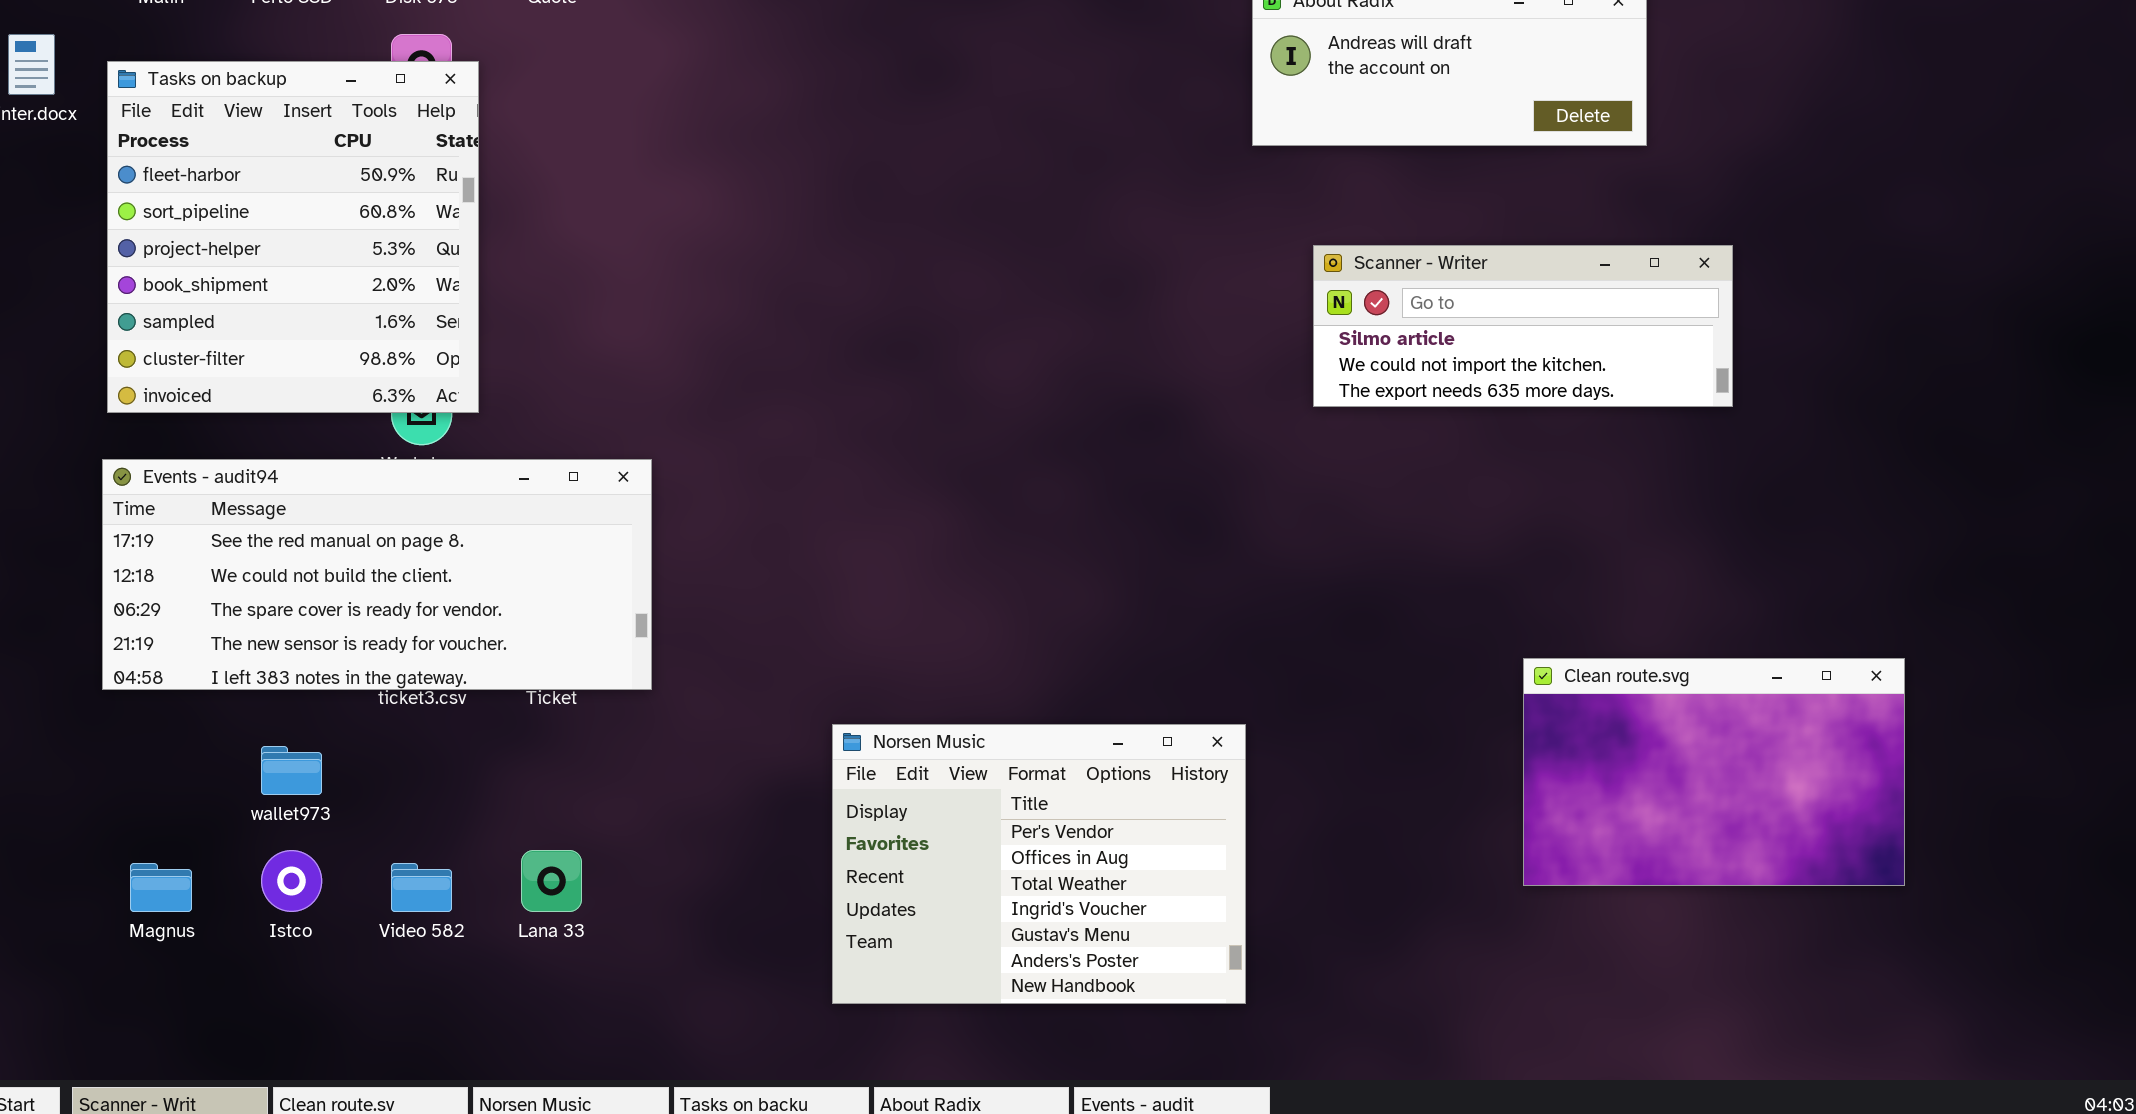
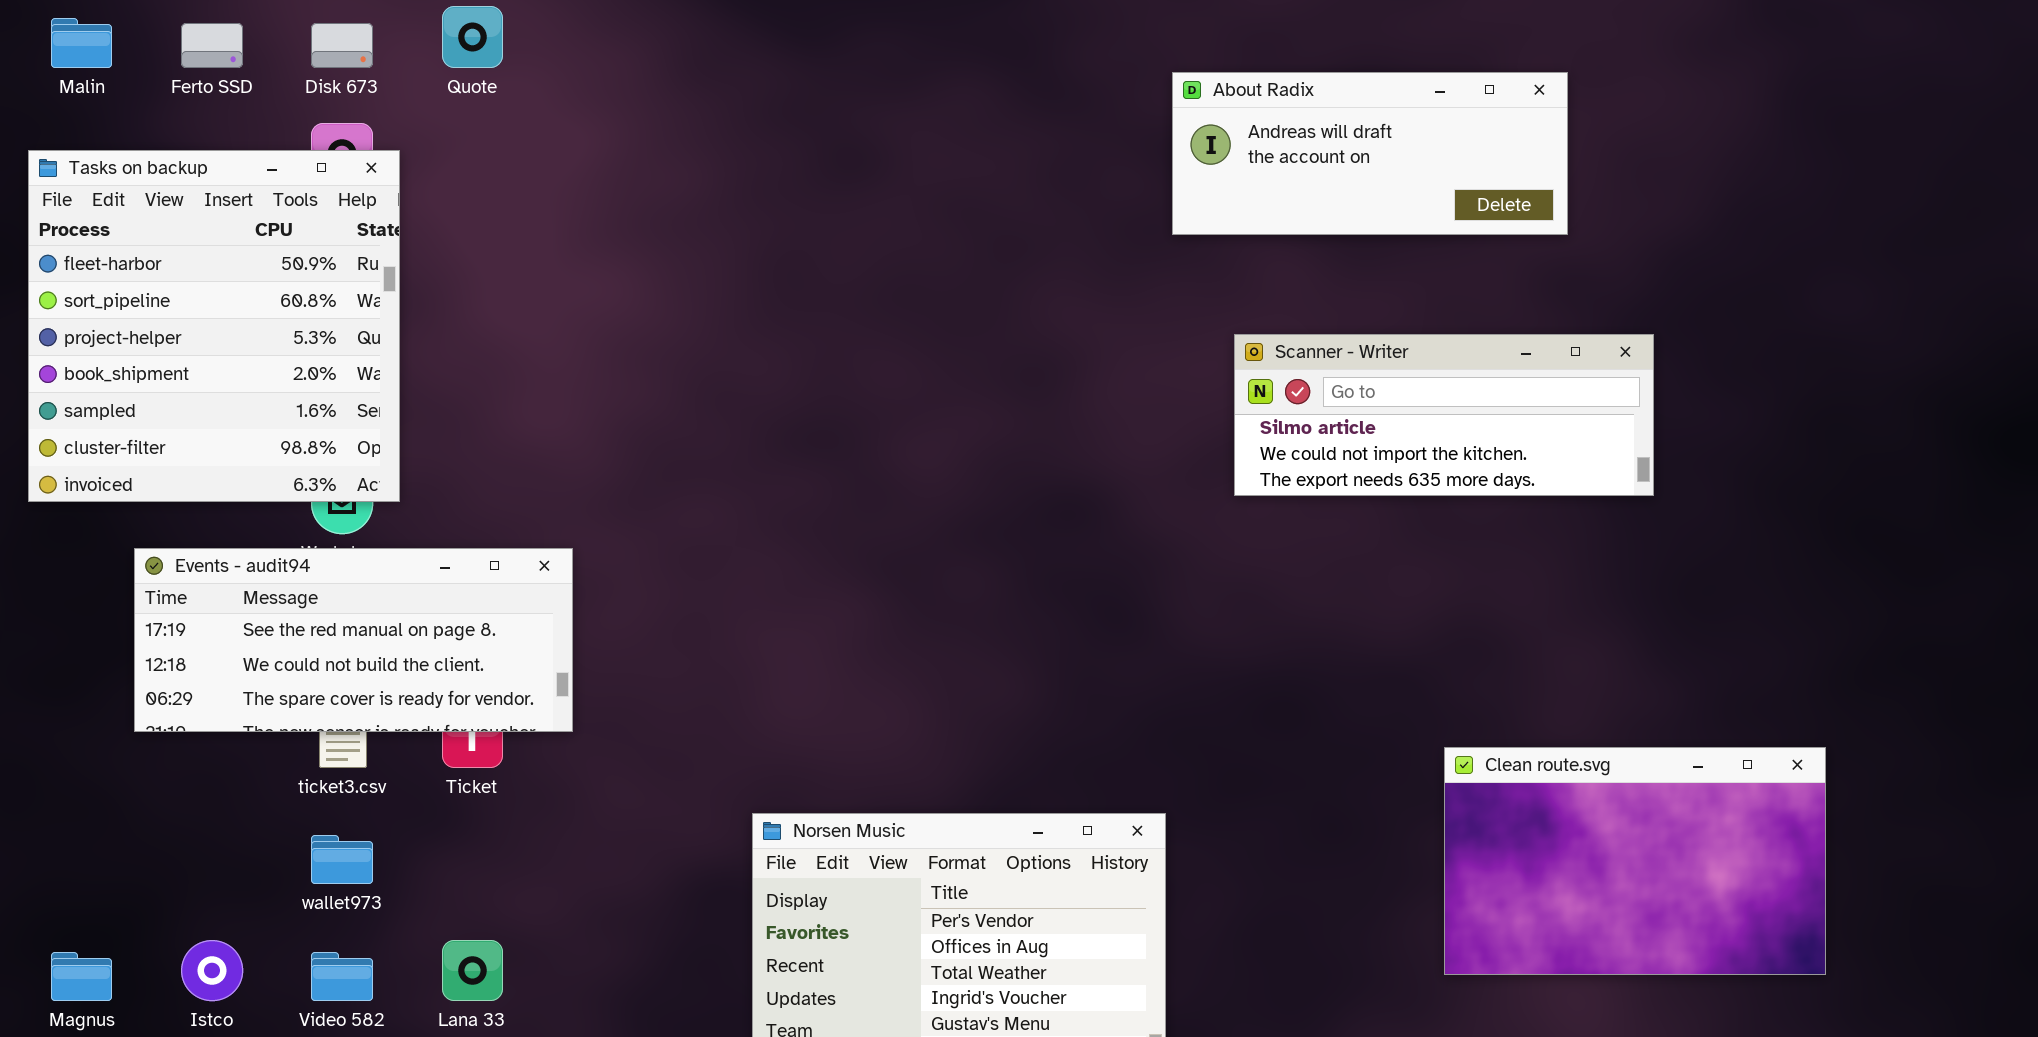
Events - audit94: [102,459,652,690] -> [134,548,573,732], resized
wallet973: [261,746,322,795] -> [311,835,373,884], moved

